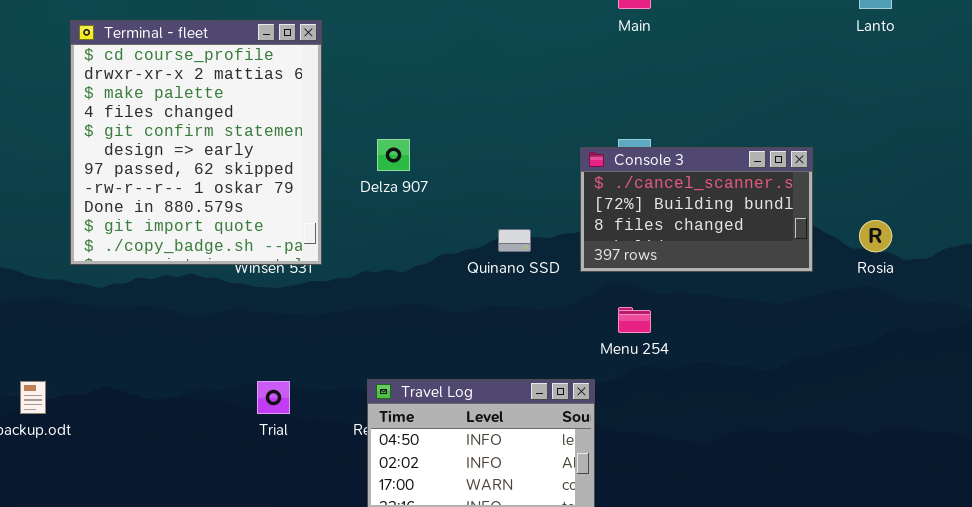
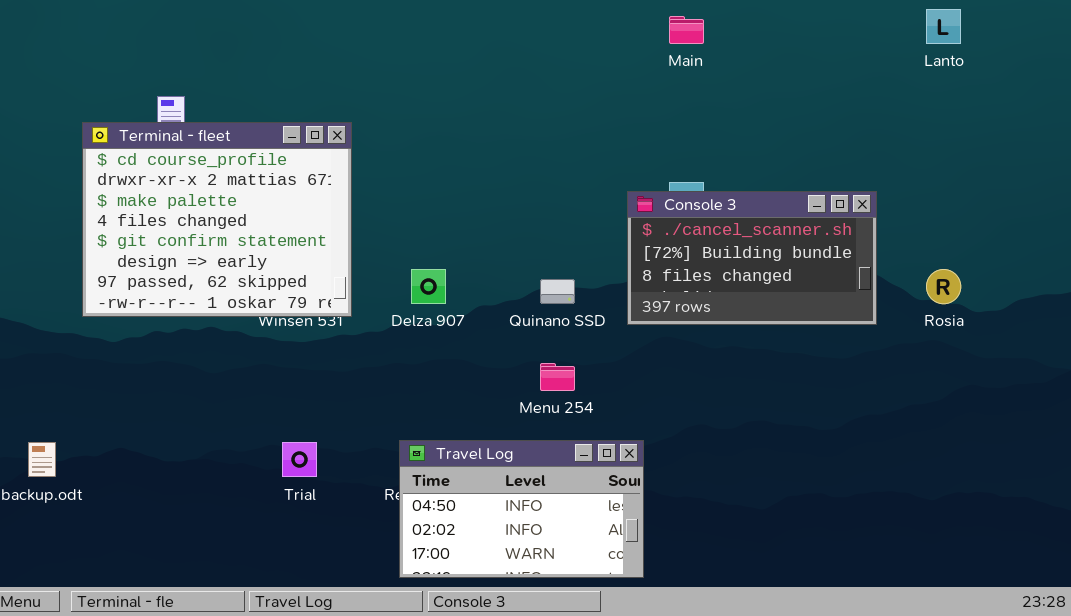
Terminal - fleet: [70,20,322,265] -> [82,122,352,317], resized
Delza 907: [377,139,410,171] -> [411,269,446,304], moved
Menu 254: [618,307,651,333] -> [540,363,575,391], moved

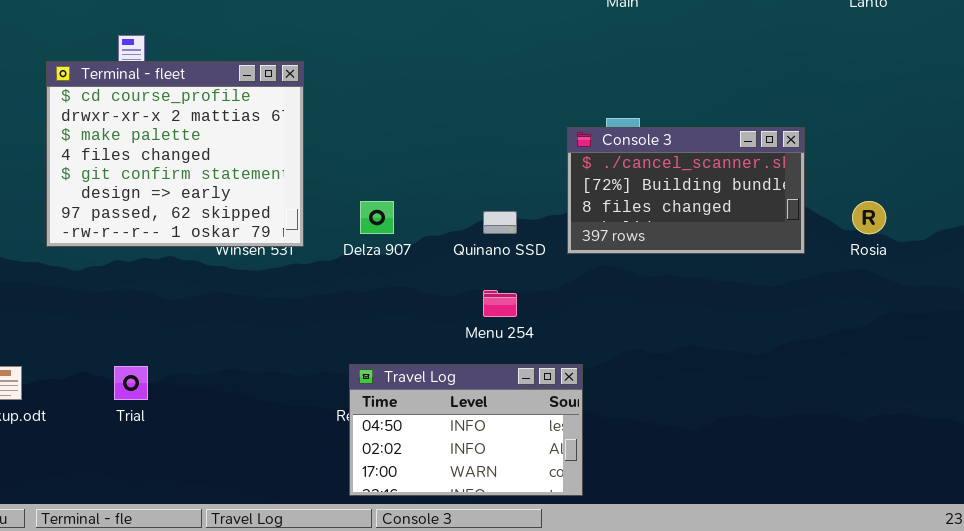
Trial: [282,442,317,477] -> [114,366,148,400], moved

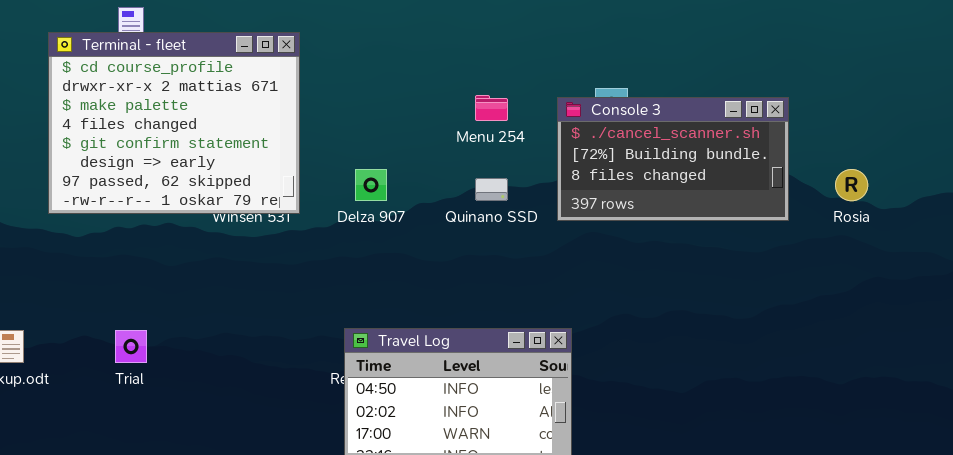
Menu 254: [483,290,517,317] -> [475,95,508,121], moved

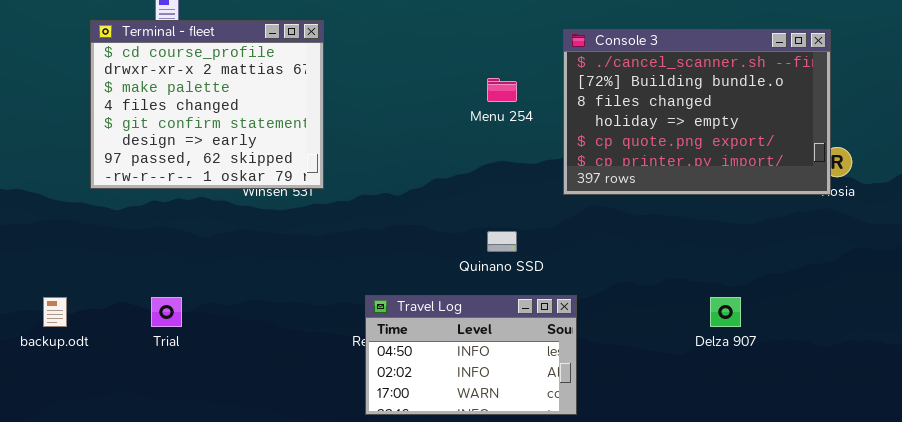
Console 3: [557,97,789,221] -> [563,29,831,195], resized
Delza 907: [355,169,387,201] -> [710,297,741,327], moved
Quinano SSD: [475,178,508,201] -> [487,231,517,252], moved

